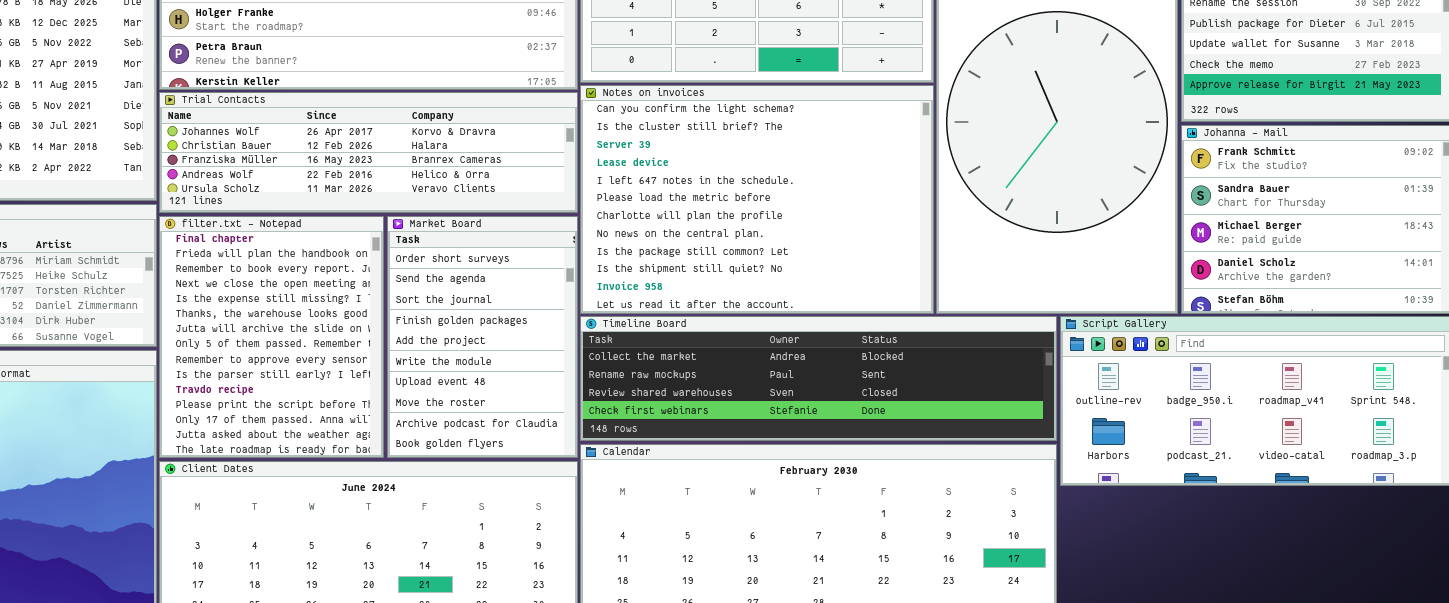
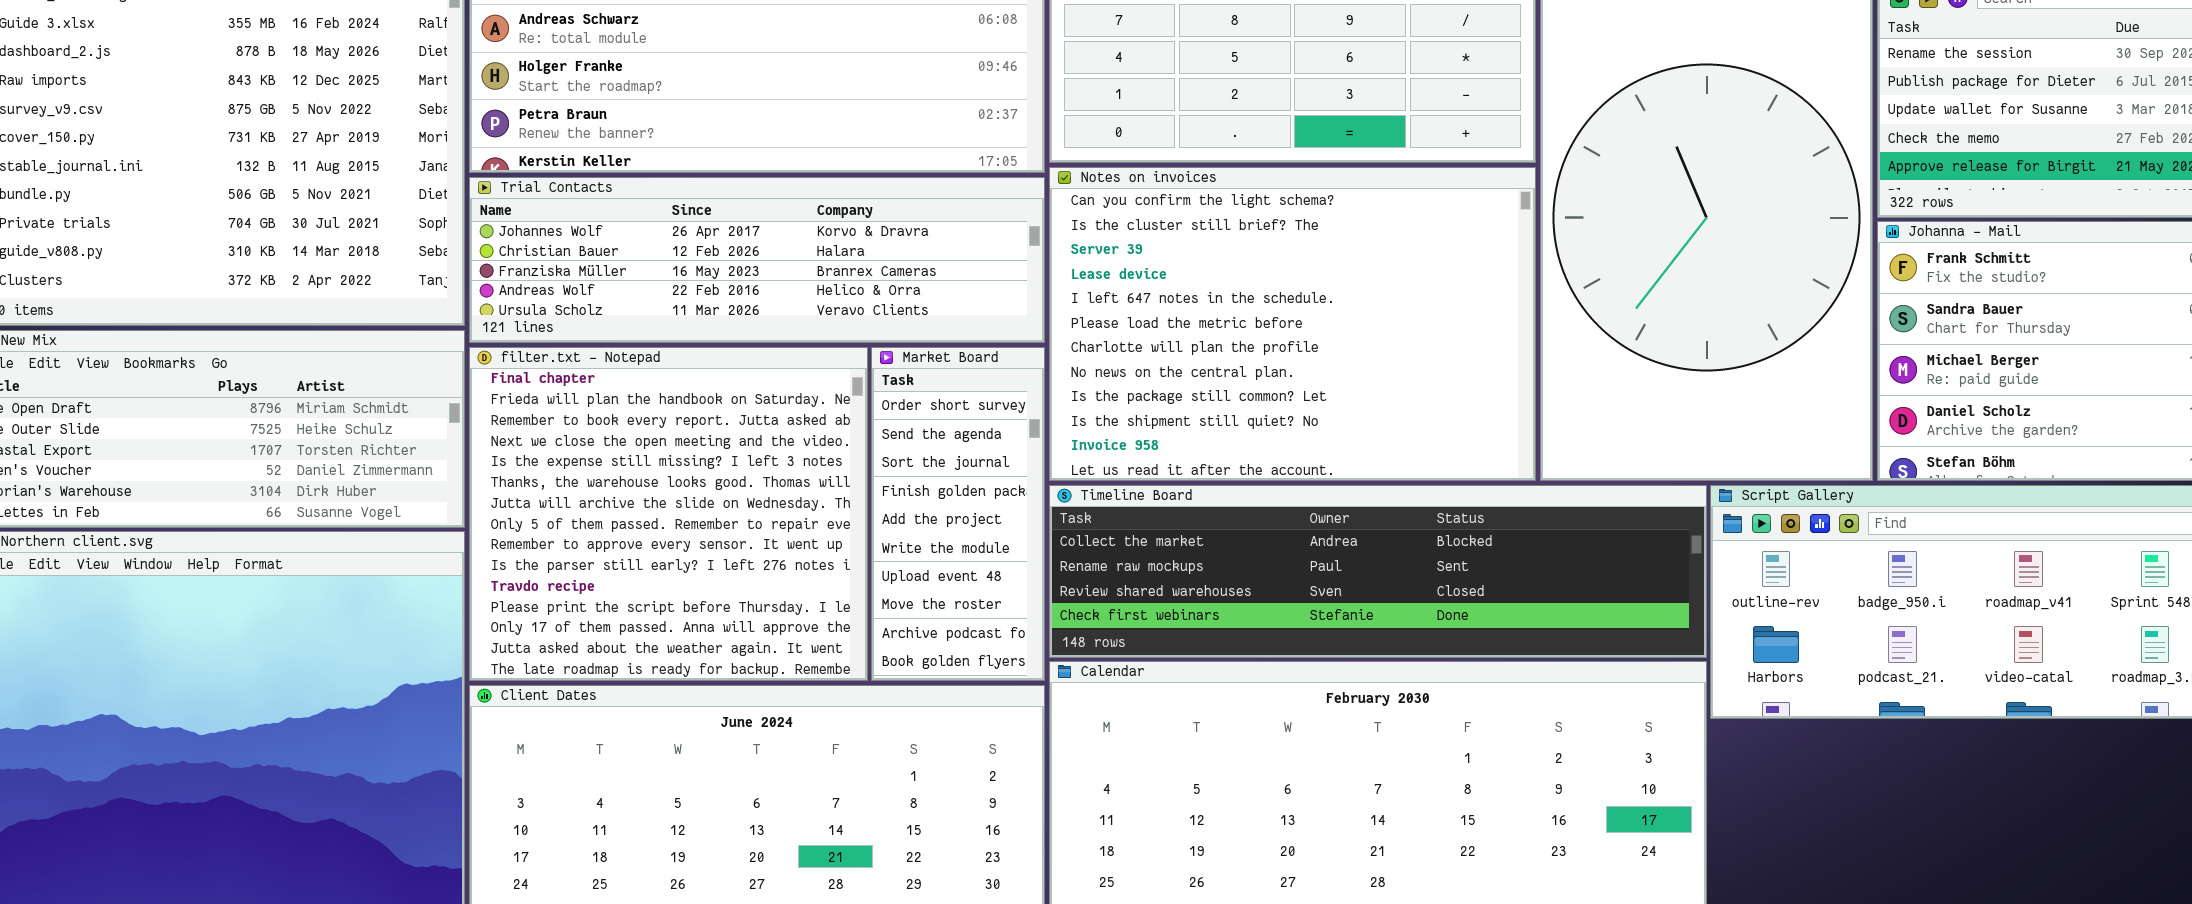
filter.txt - Notepad: [159,216,384,458] -> [469,347,868,681], resized
Market Board: [387,216,578,458] -> [871,347,1045,681], resized

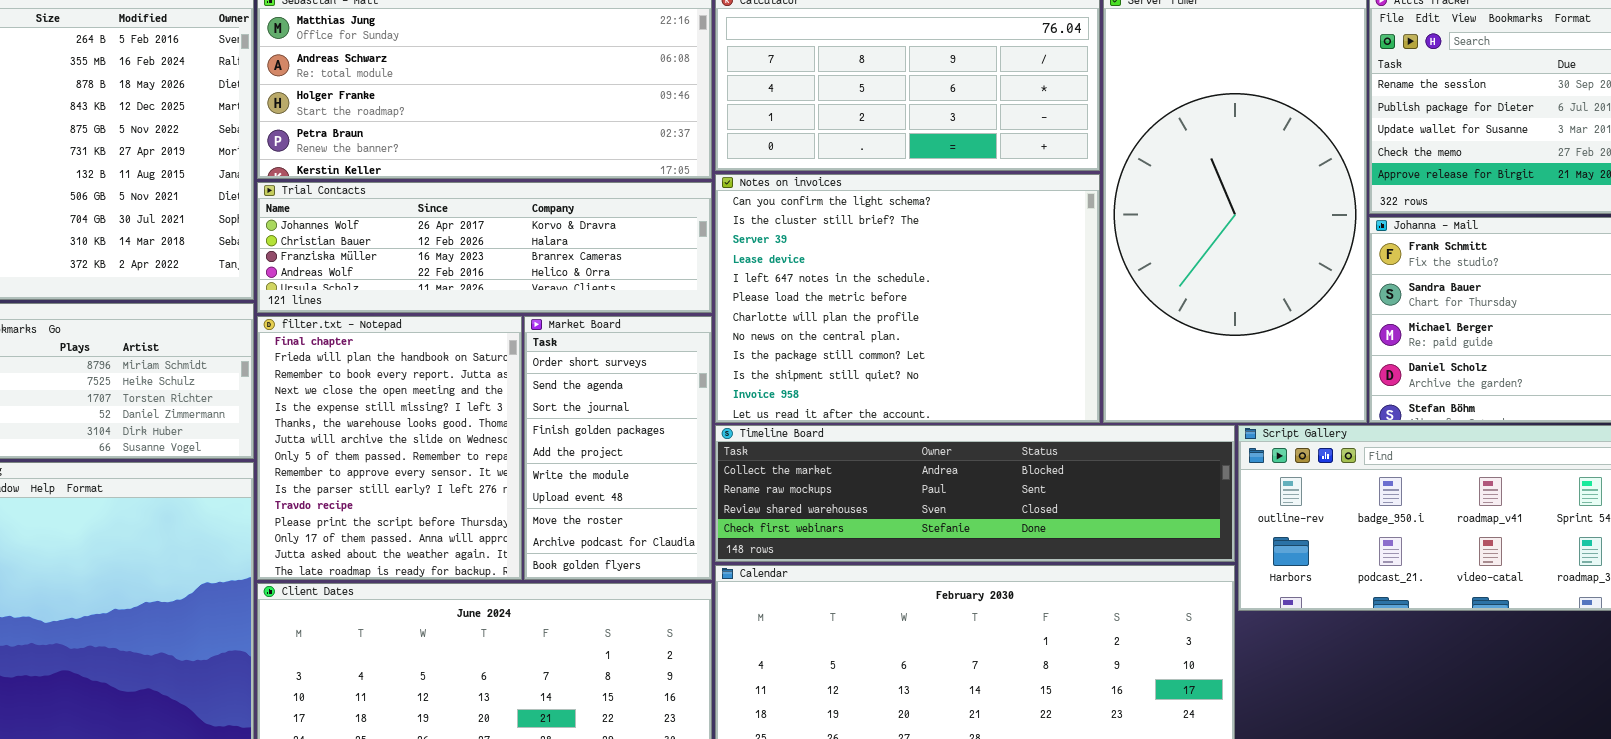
filter.txt - Notepad: [469,347,868,681] -> [257,316,522,580], resized
Market Board: [871,347,1045,681] -> [524,316,712,580], resized

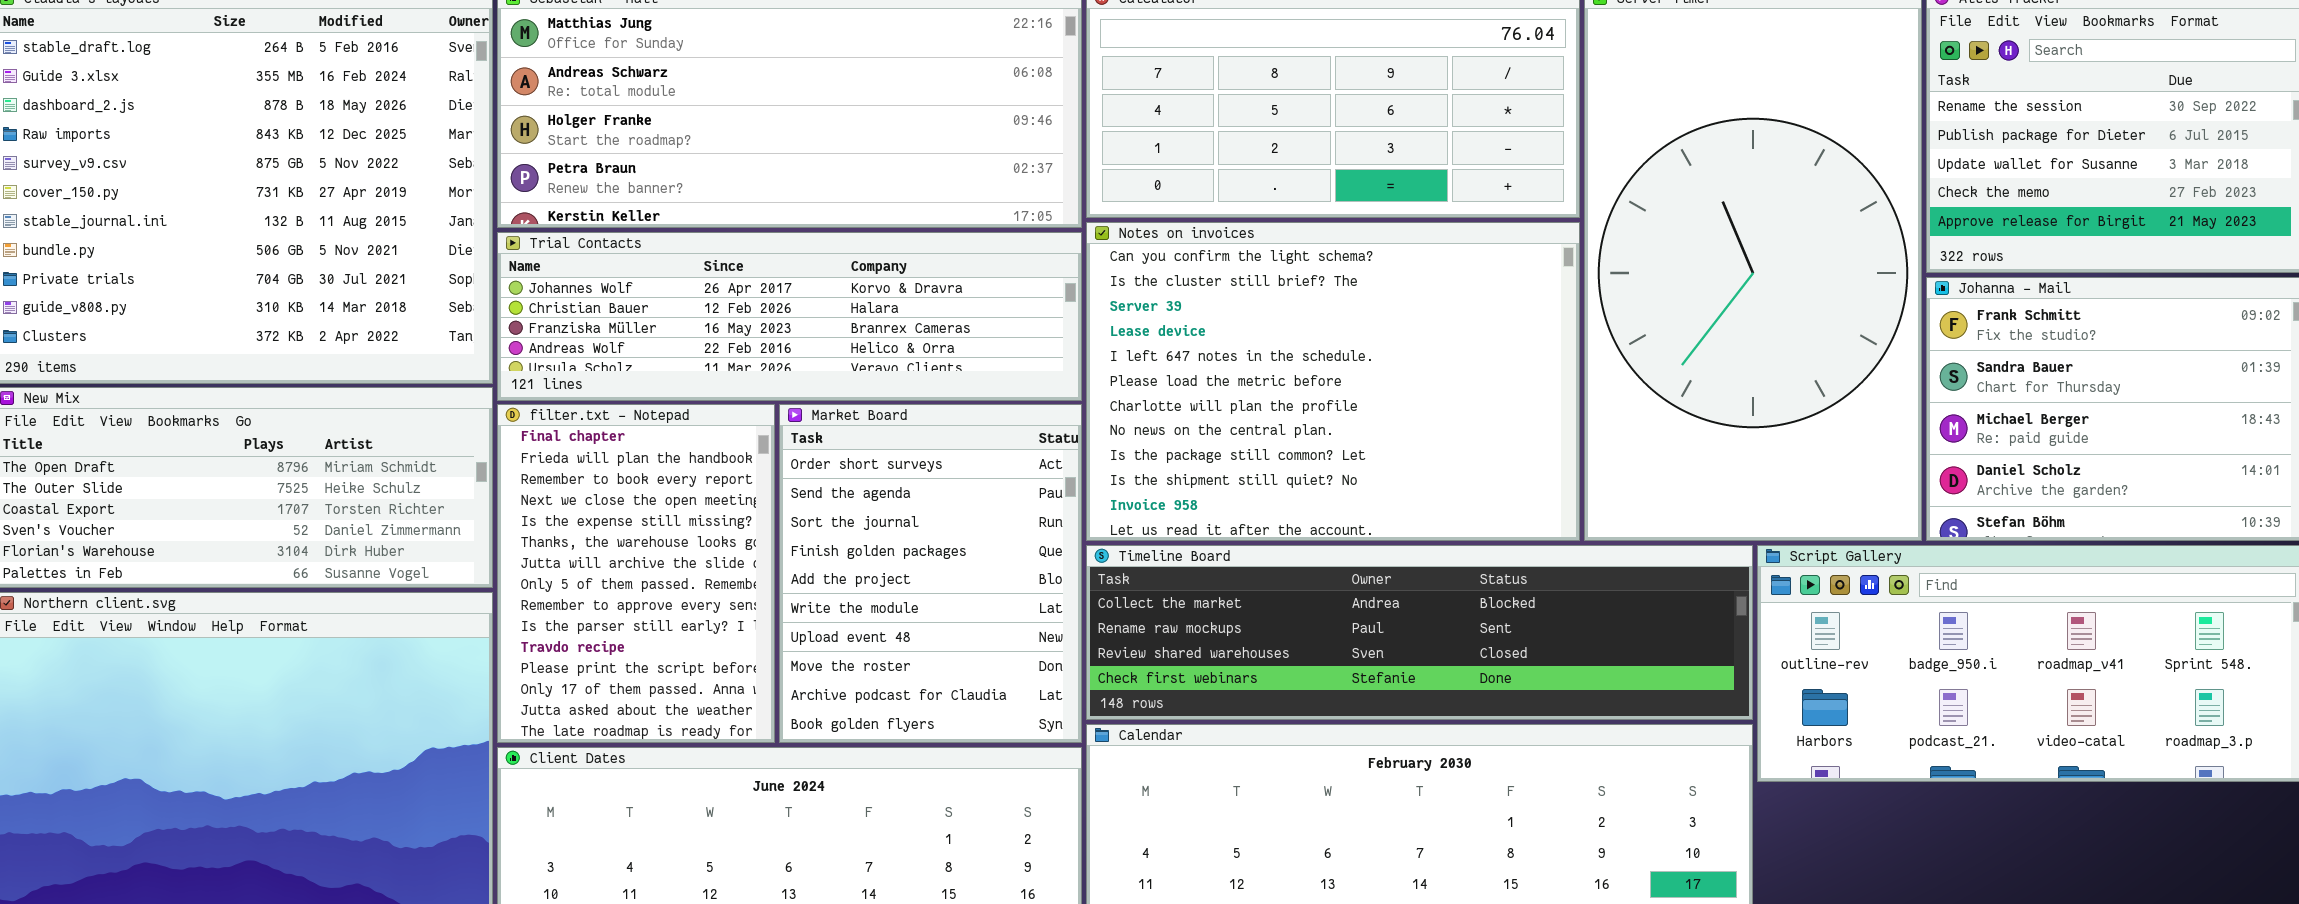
filter.txt - Notepad: [257,316,522,580] -> [497,404,775,743], resized
Market Board: [524,316,712,580] -> [779,404,1082,743], resized

